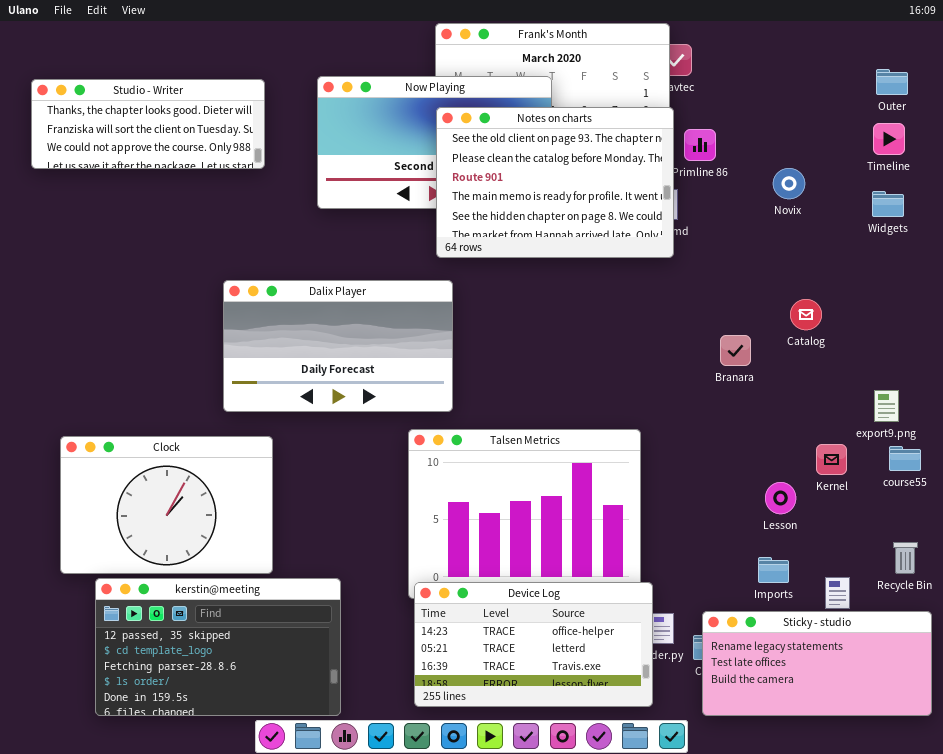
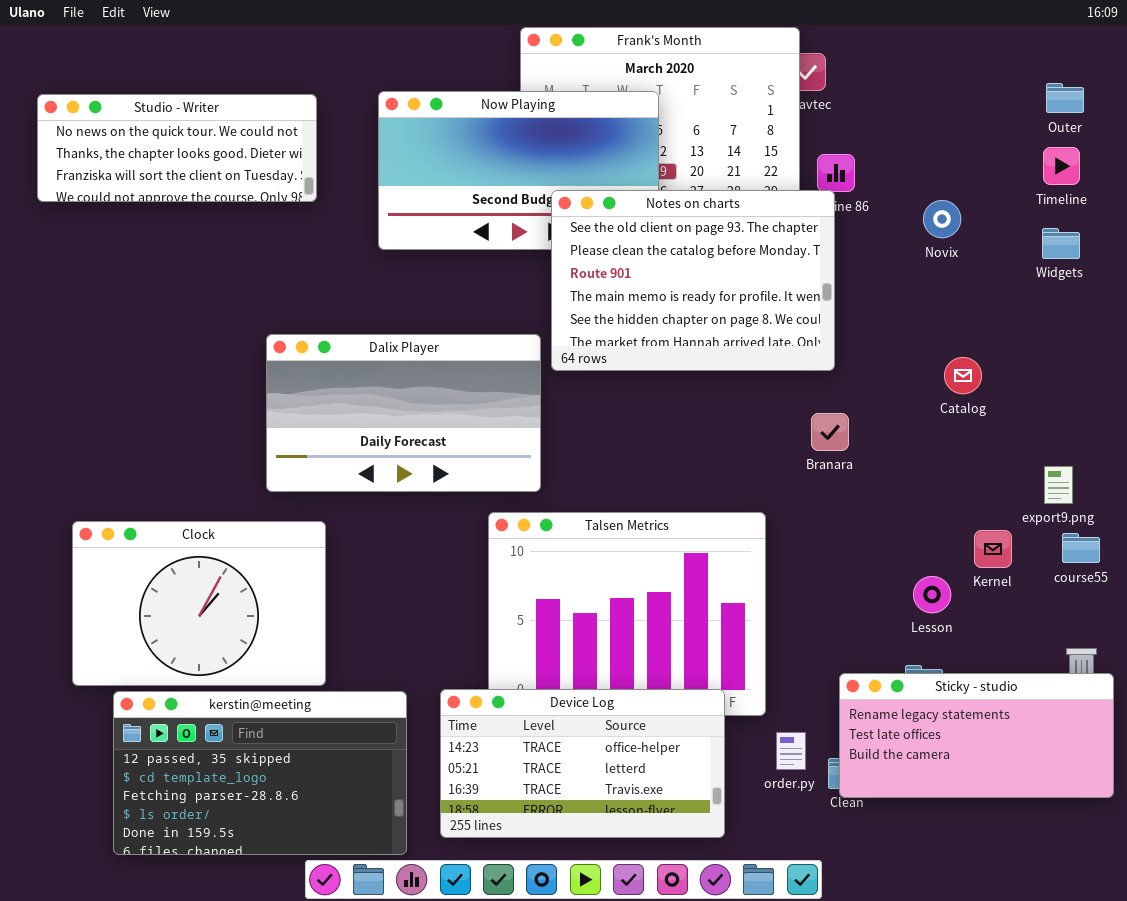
Studio - Writer: [31,79,265,169] -> [37,94,317,202], scrolled up 1 row
Notes on charts: [436,107,674,258] -> [551,190,835,371], moved
Branara: [720,335,751,366] -> [811,413,849,451], moved
Device Log: [414,582,653,707] -> [440,689,725,838], moved
Sticky - studio: [702,611,932,716] -> [839,673,1114,798], moved

